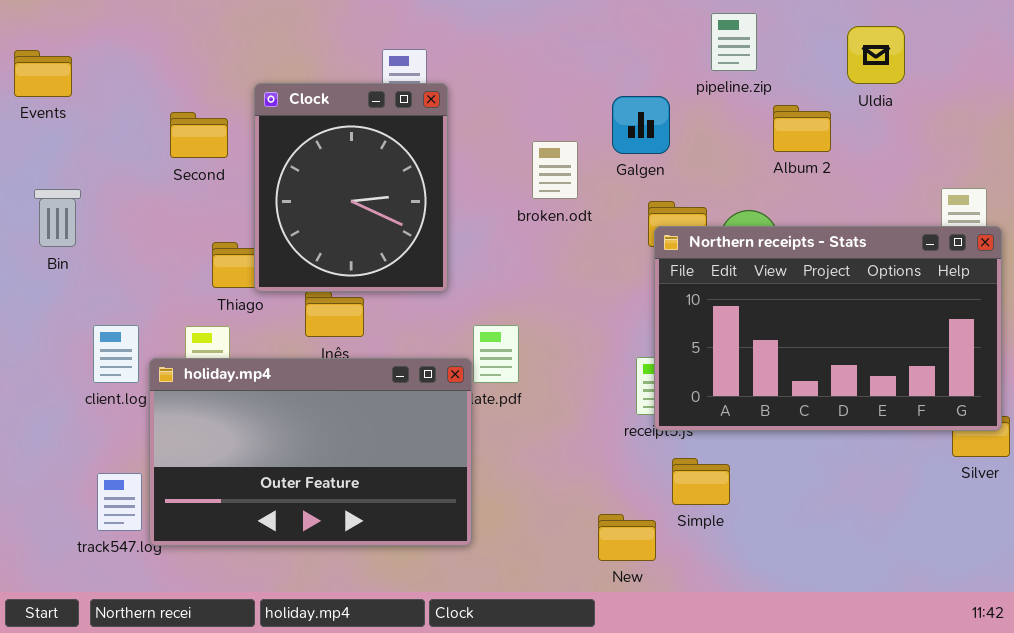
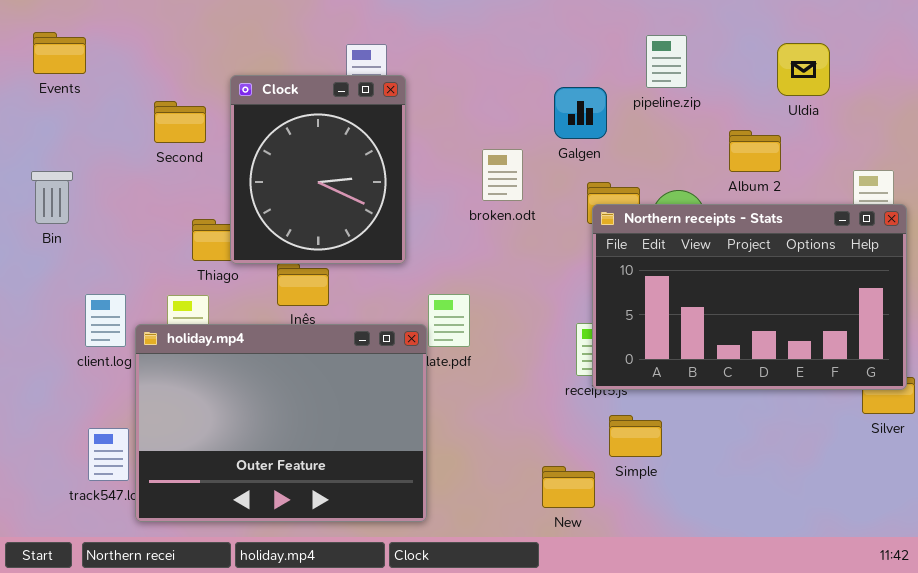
pipeline.zip: [711,13,757,71] -> [646,35,687,88], moved
Uldia: [847,26,905,84] -> [777,43,830,96], moved
Events: [14,50,72,97] -> [33,32,86,74], moved
Album 2: [773,105,831,152] -> [729,130,781,172], moved
broken.odt: [532,141,578,199] -> [482,149,523,201], moved
holiday.mp4: [149,358,472,546] -> [135,324,427,522], resized

